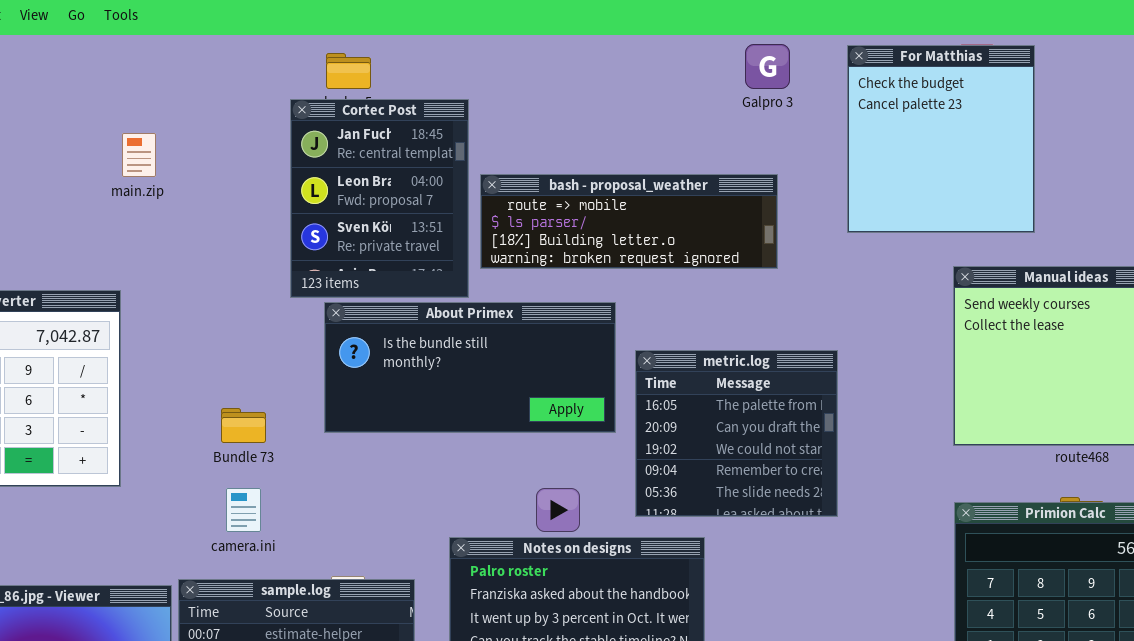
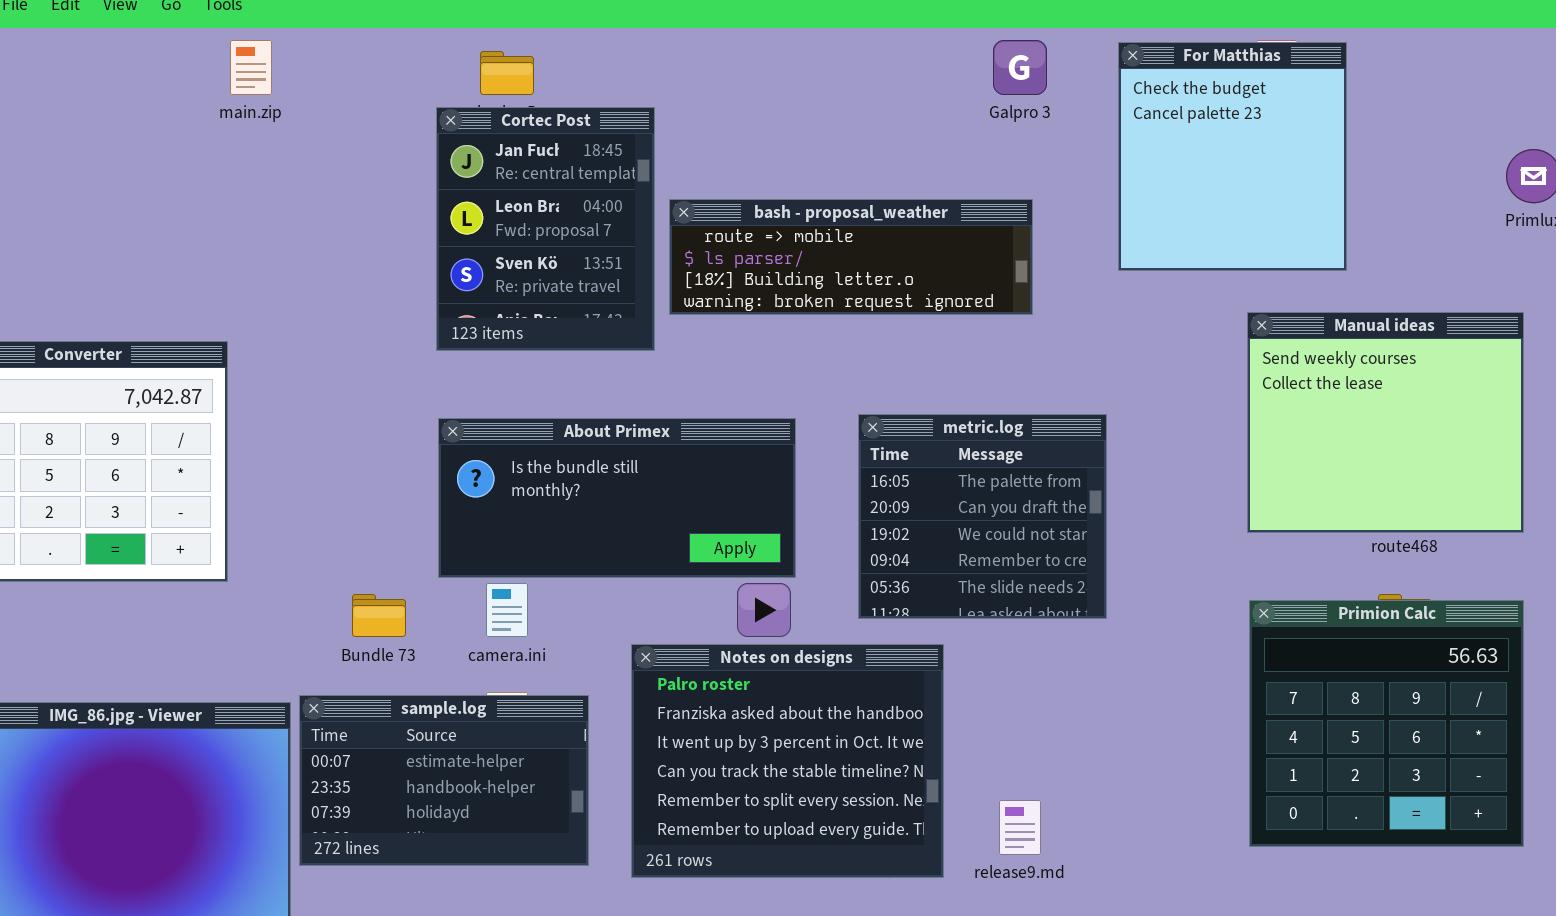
main.zip: [122,133,156,177] -> [230,40,272,95], moved
About Primex: [324,302,616,433] -> [438,418,796,578], moved
Bundle 73: [221,408,266,443] -> [352,594,406,637], moved
camera.ini: [226,488,261,532] -> [486,583,528,637], moved

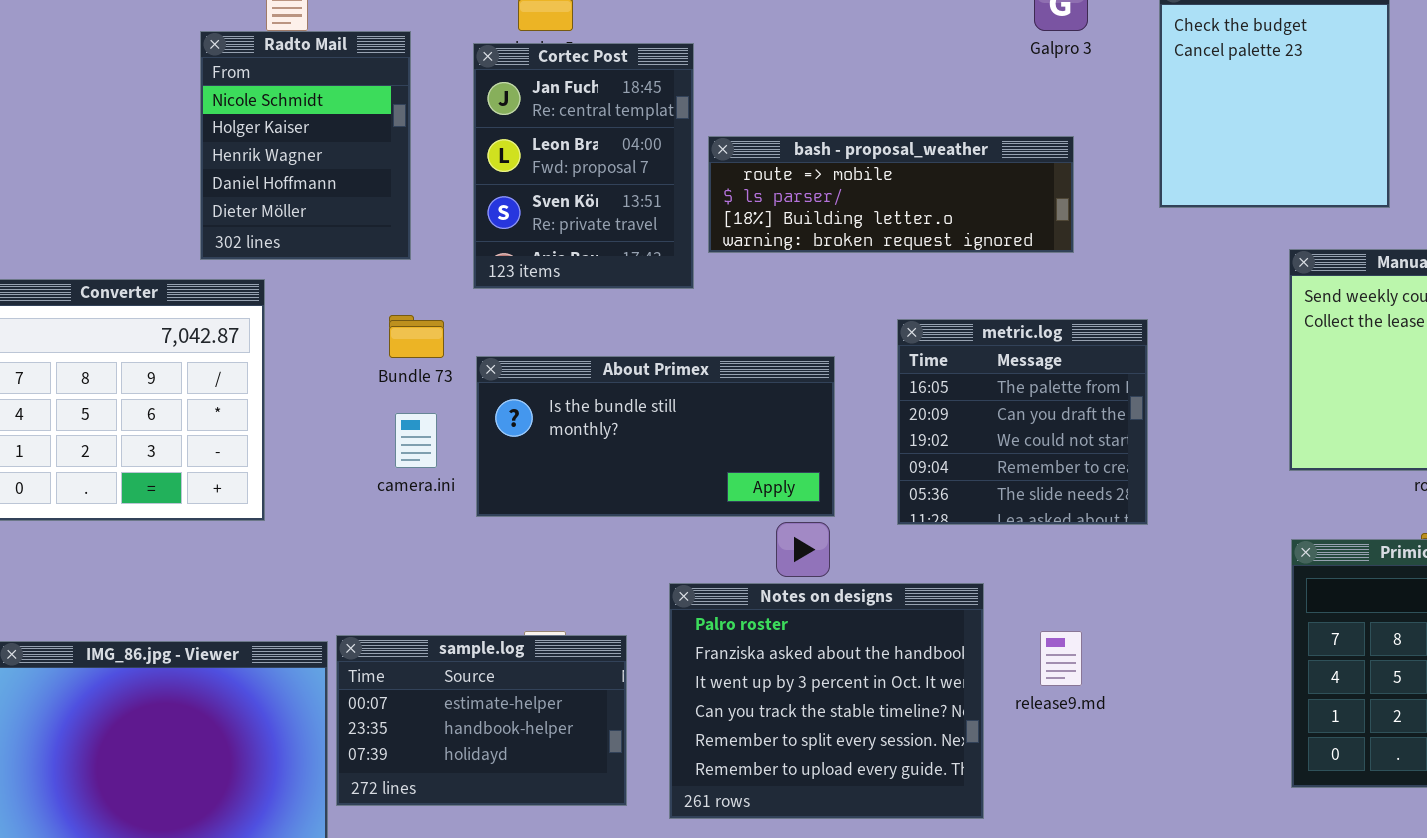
Radto Mail: none -> [200,31,411,260], opened
metric.log: [858,414,1107,619] -> [897,319,1148,525], moved
camera.ini: [486,583,528,637] -> [395,413,437,468], moved
Bundle 73: [352,594,406,637] -> [389,315,444,358], moved
release9.md: [999,800,1041,855] -> [1040,631,1082,686], moved

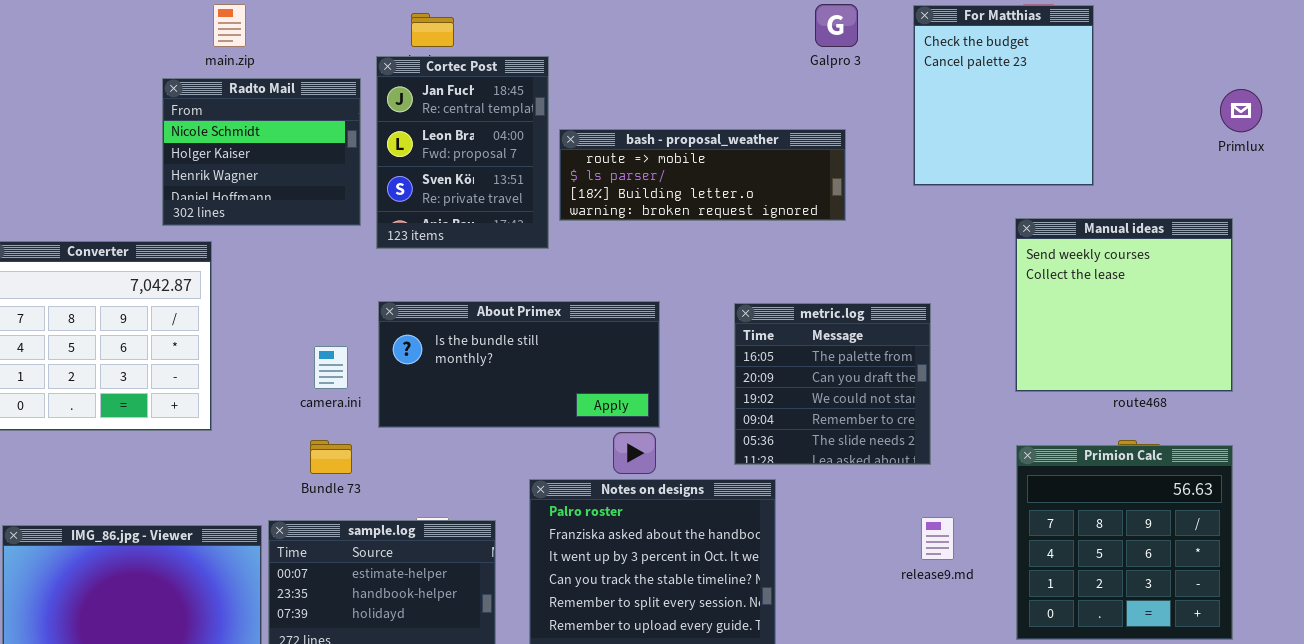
Radto Mail: [200,31,411,260] -> [162,78,361,226], resized
Bundle 73: [389,315,444,358] -> [310,440,352,474], moved
metric.log: [897,319,1148,525] -> [734,303,931,465], moved
release9.md: [1040,631,1082,686] -> [921,517,954,560], moved

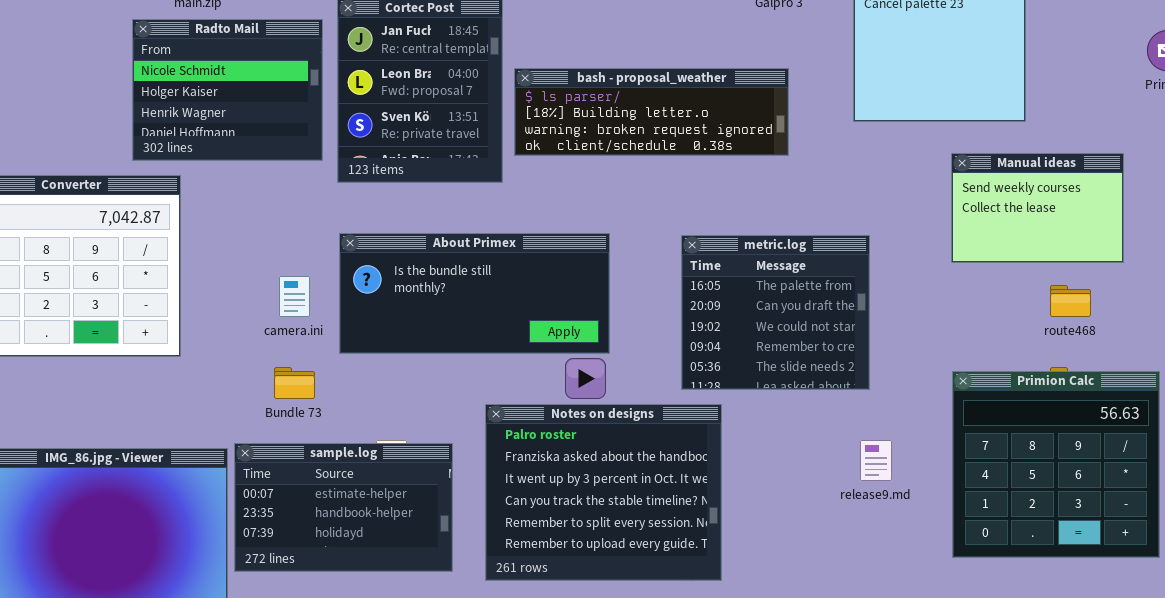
bash - proposal_weather: [559,129,846,221] -> [514,68,789,156], scrolled down 1 row
Manual ideas: [1015,218,1233,392] -> [951,153,1124,263], resized

